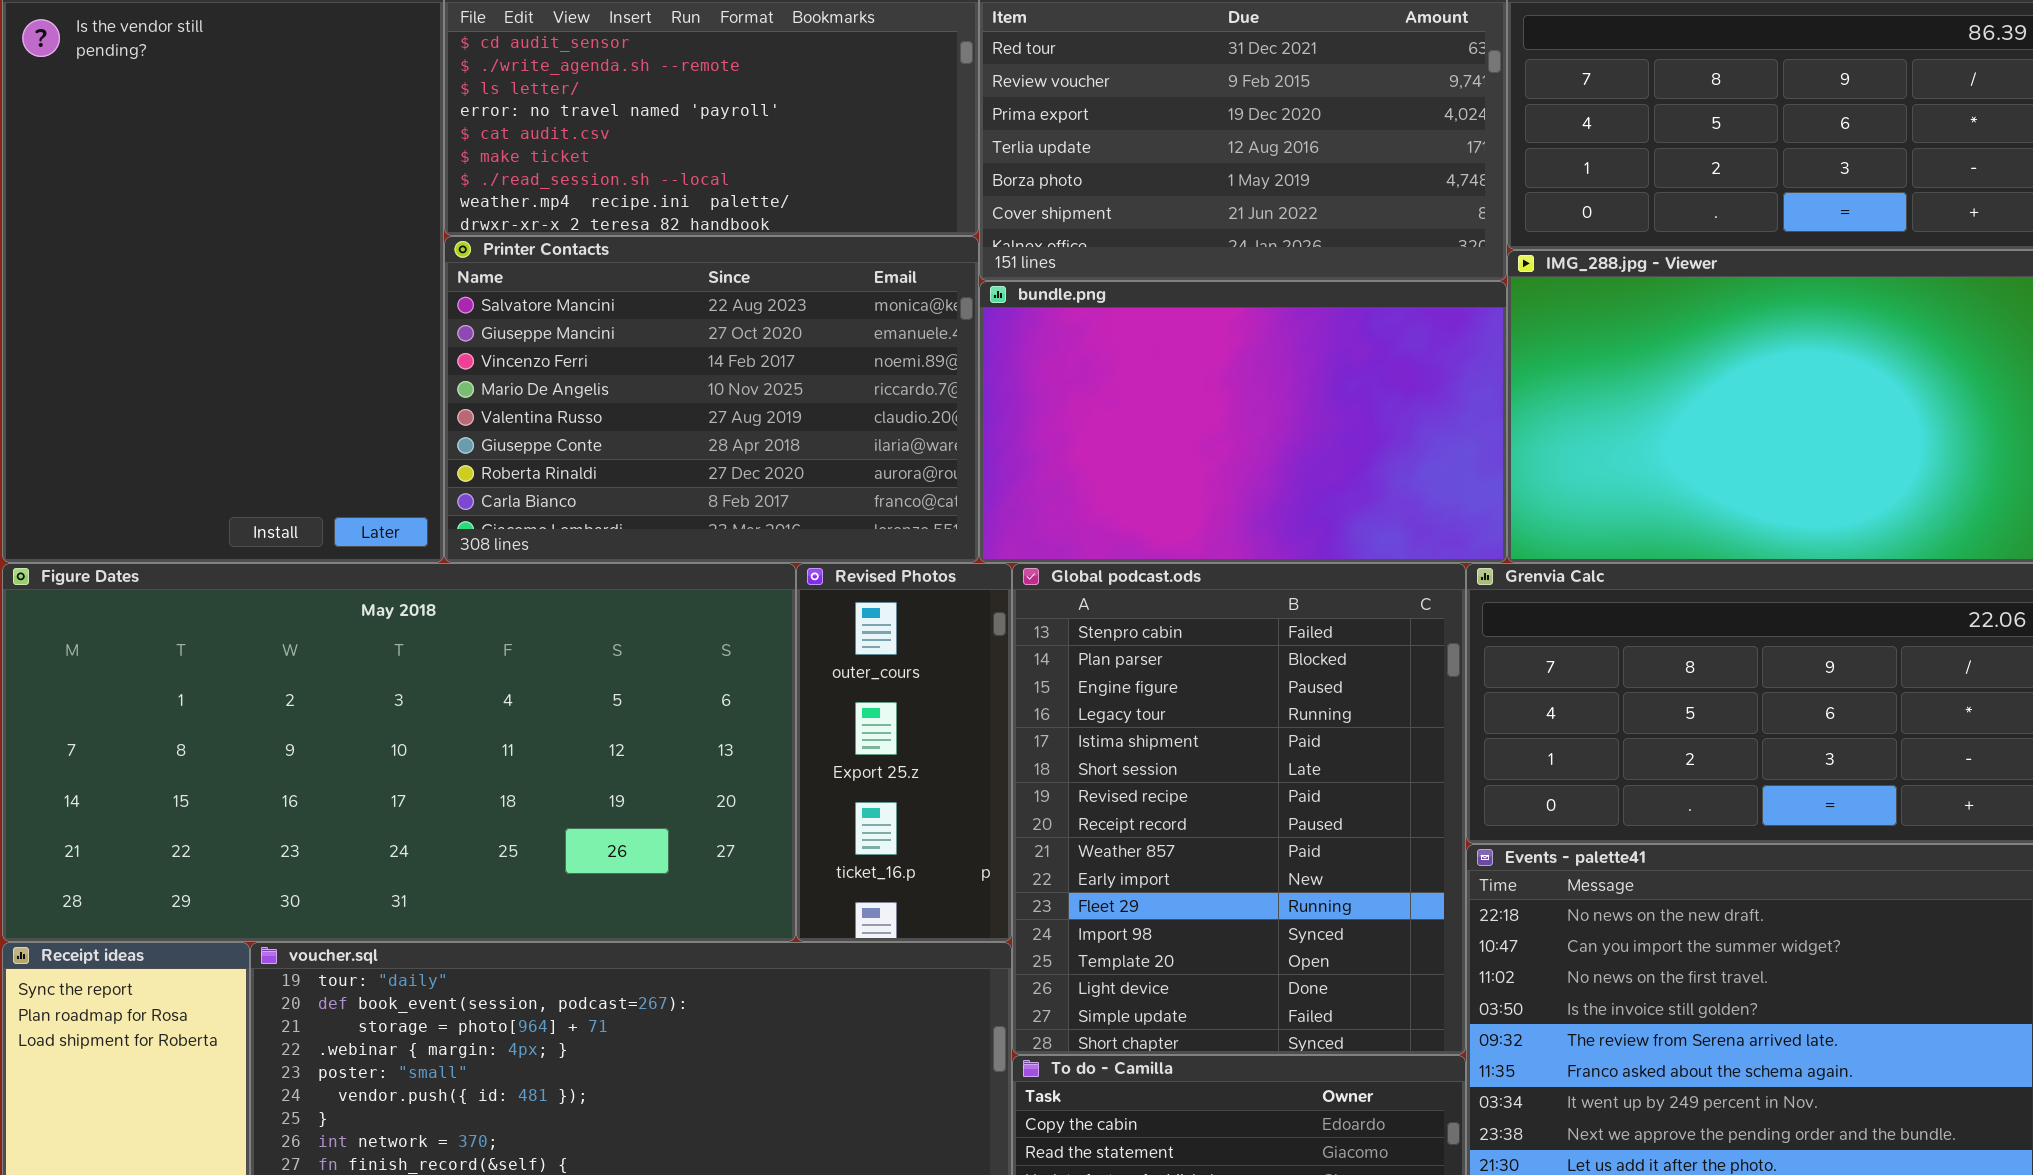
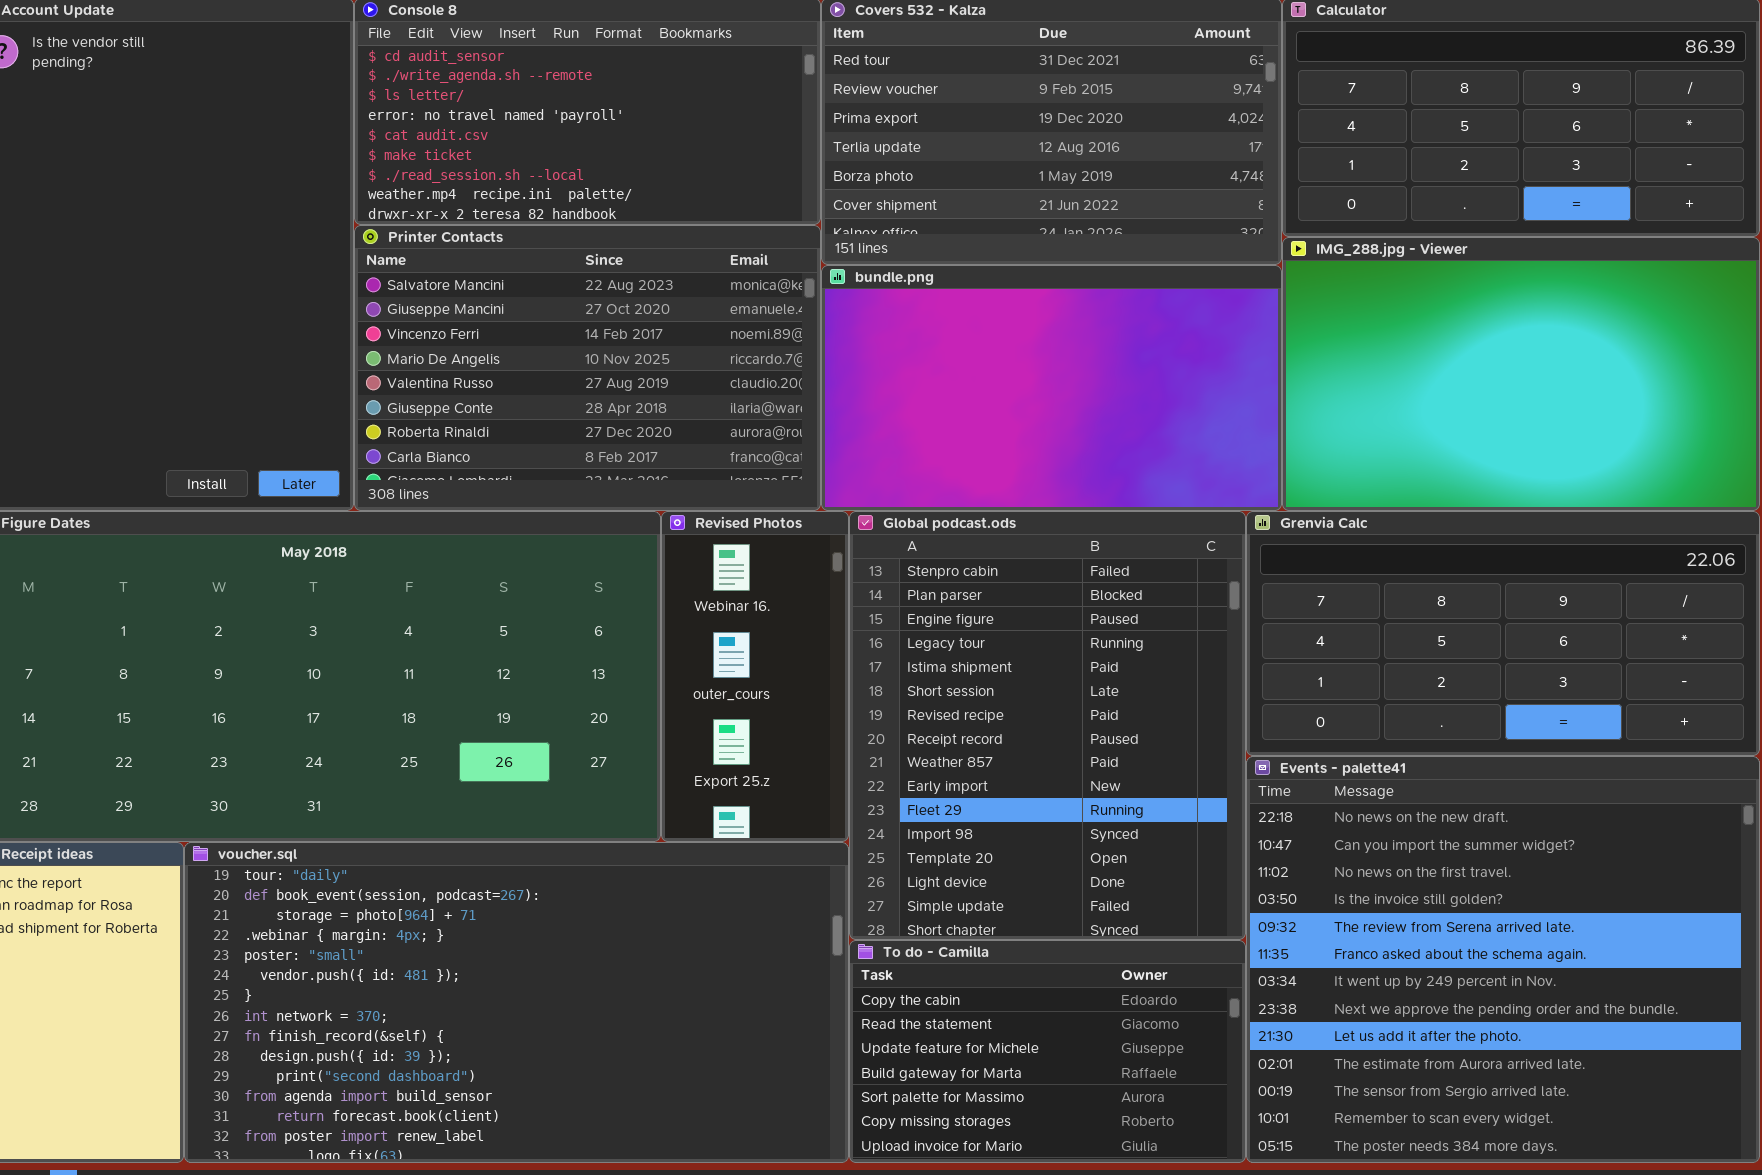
Revised Photos: [796,563,1012,942] -> [661,511,849,842], scrolled up 1 row

